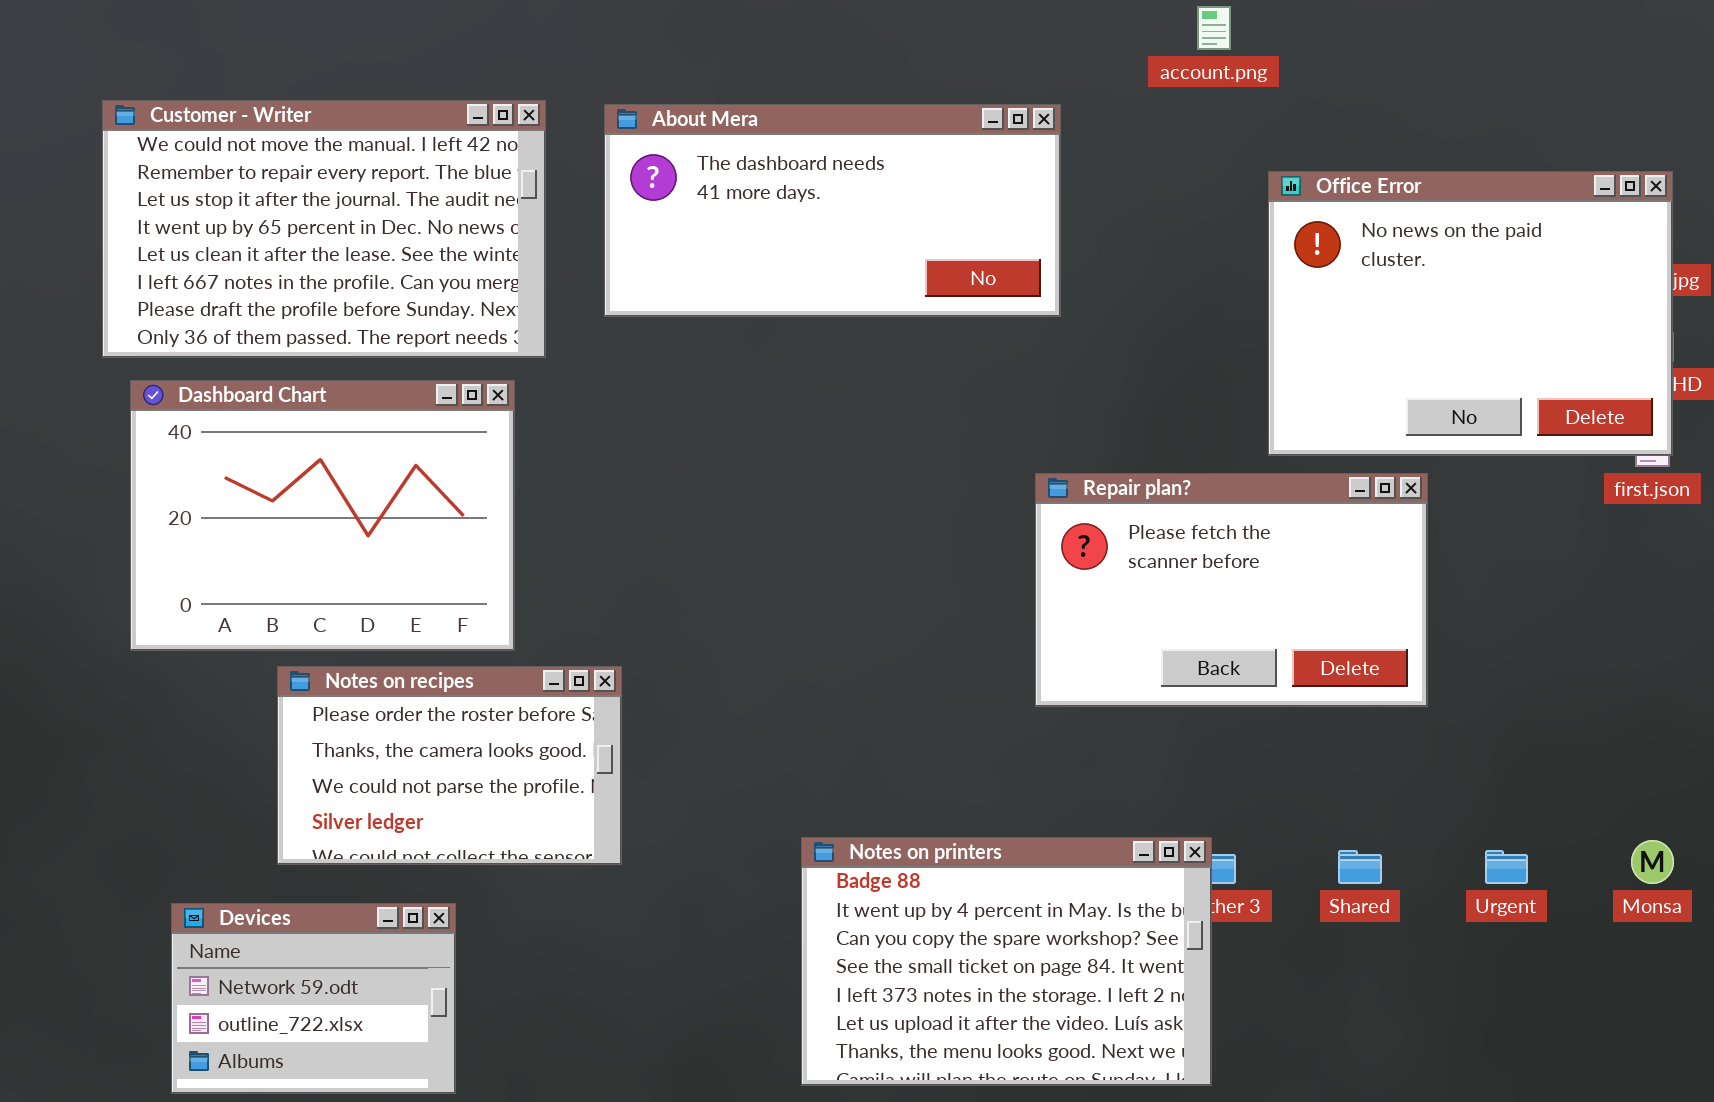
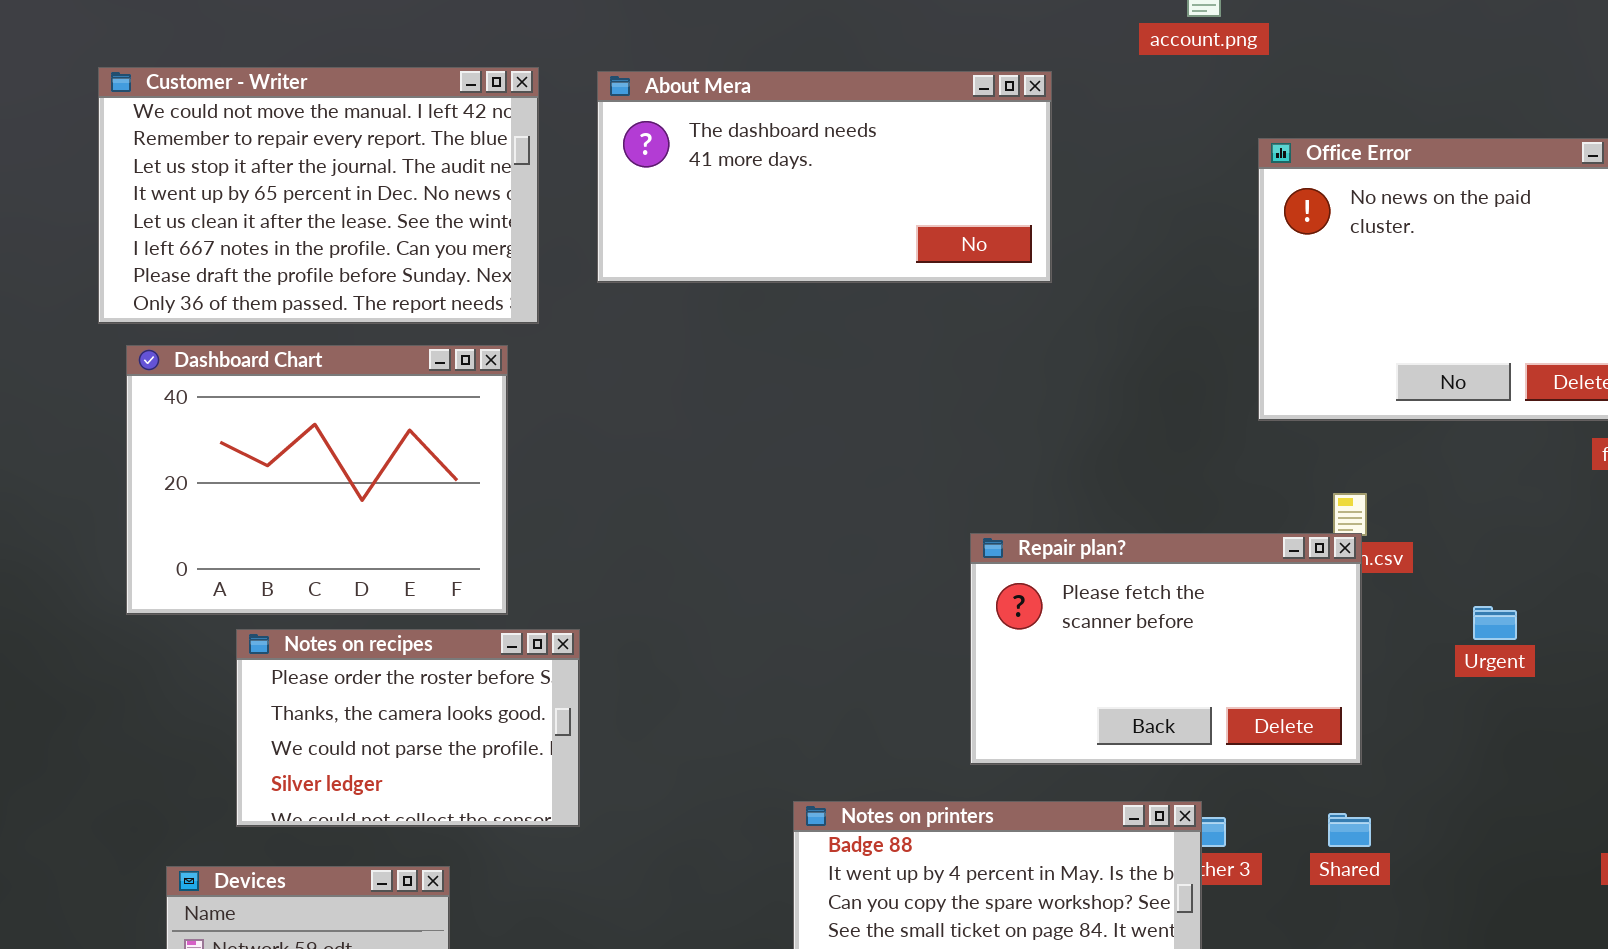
Repair plan?: [1035,473,1428,707] -> [970,533,1362,765], moved
Notes on recipes: [277,666,622,865] -> [236,629,580,827], moved
Urgent: [1485,850,1528,884] -> [1473,606,1517,640], moved

